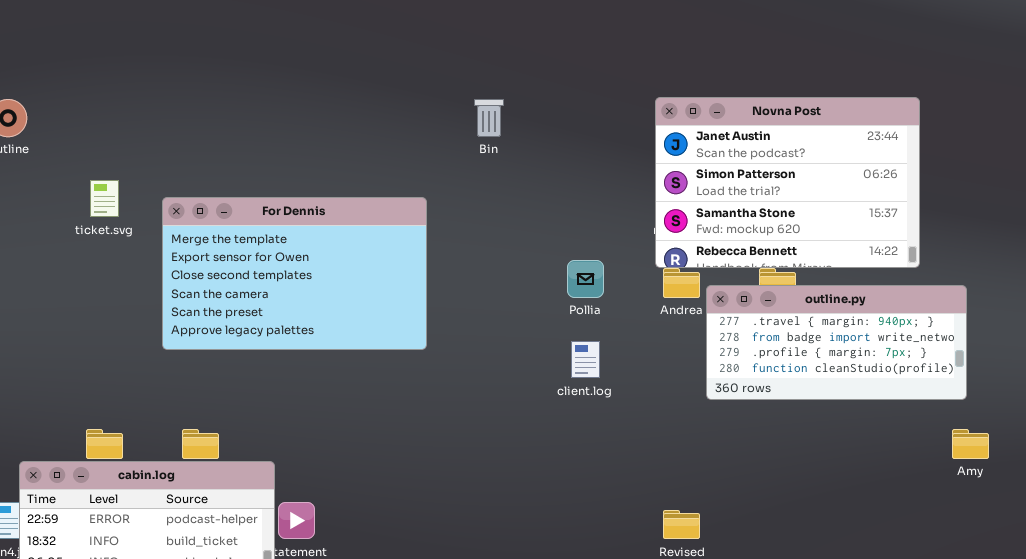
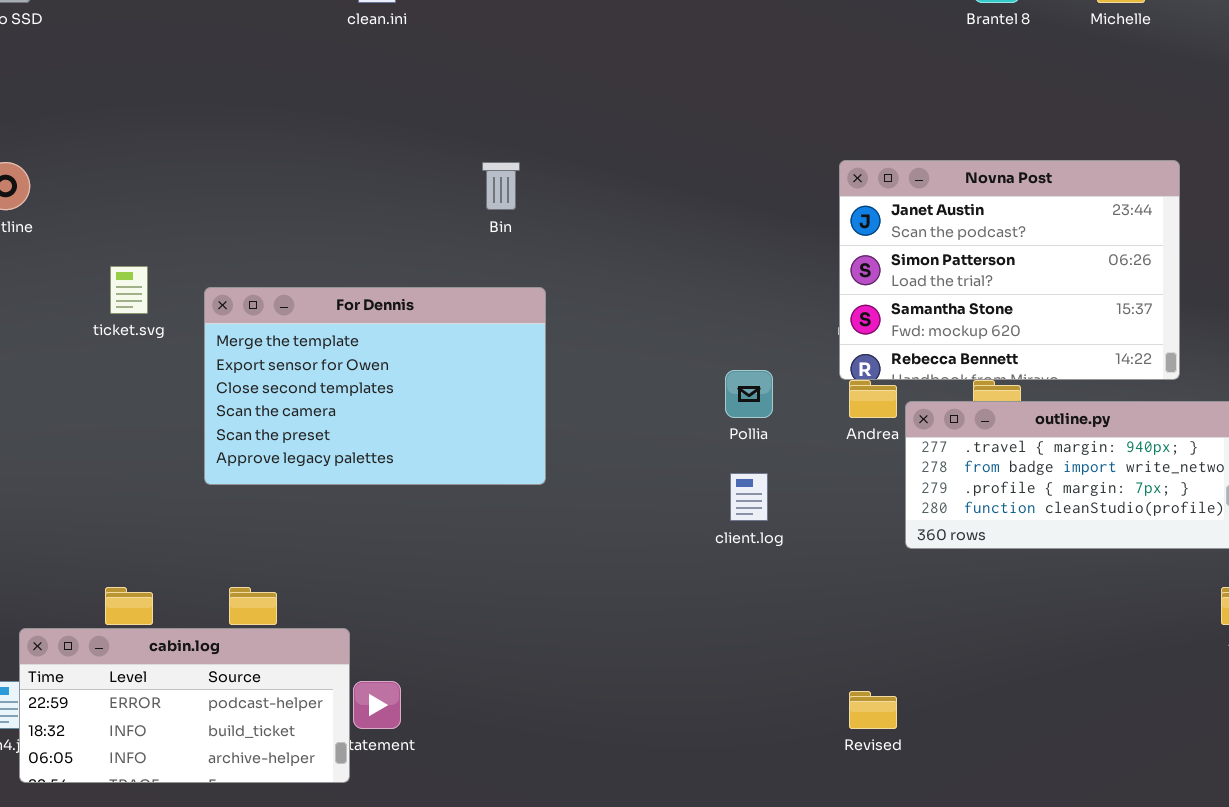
Bin: [474,99,504,137] -> [482,162,520,210], moved

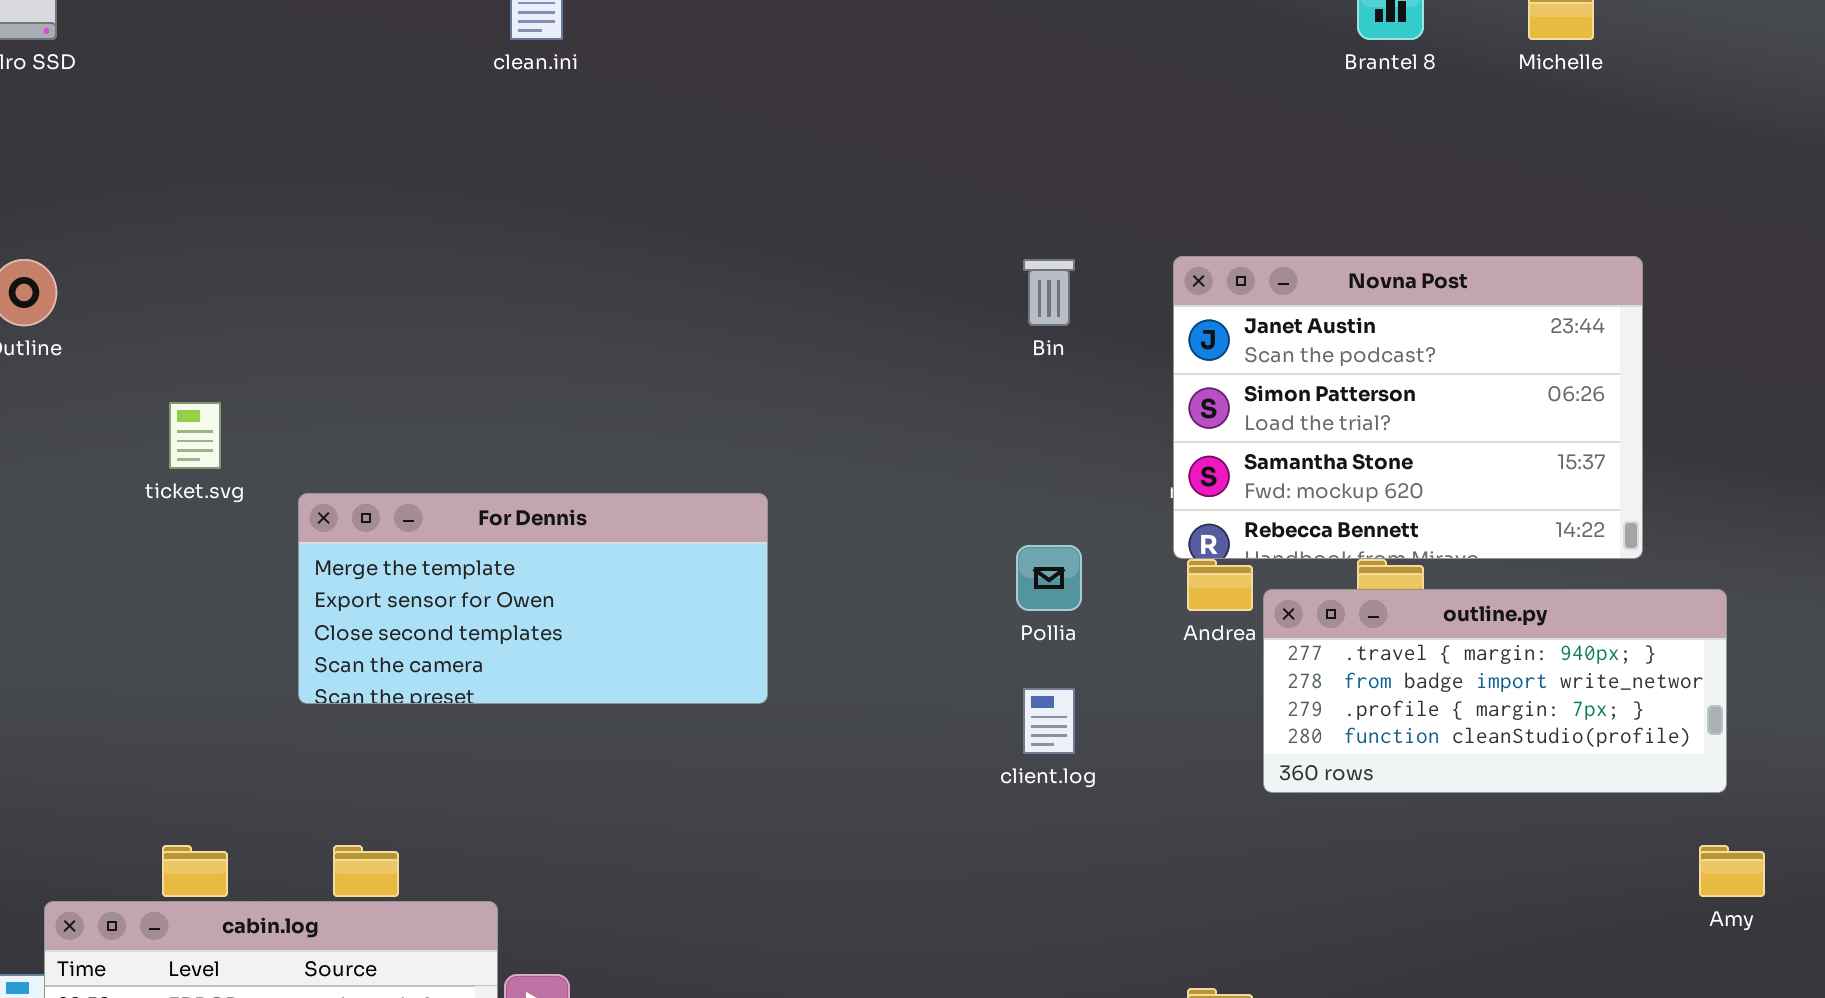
Bin: [482,162,520,210] -> [1023,259,1075,326], moved
For Dennis: [204,287,546,485] -> [298,493,768,704], resized

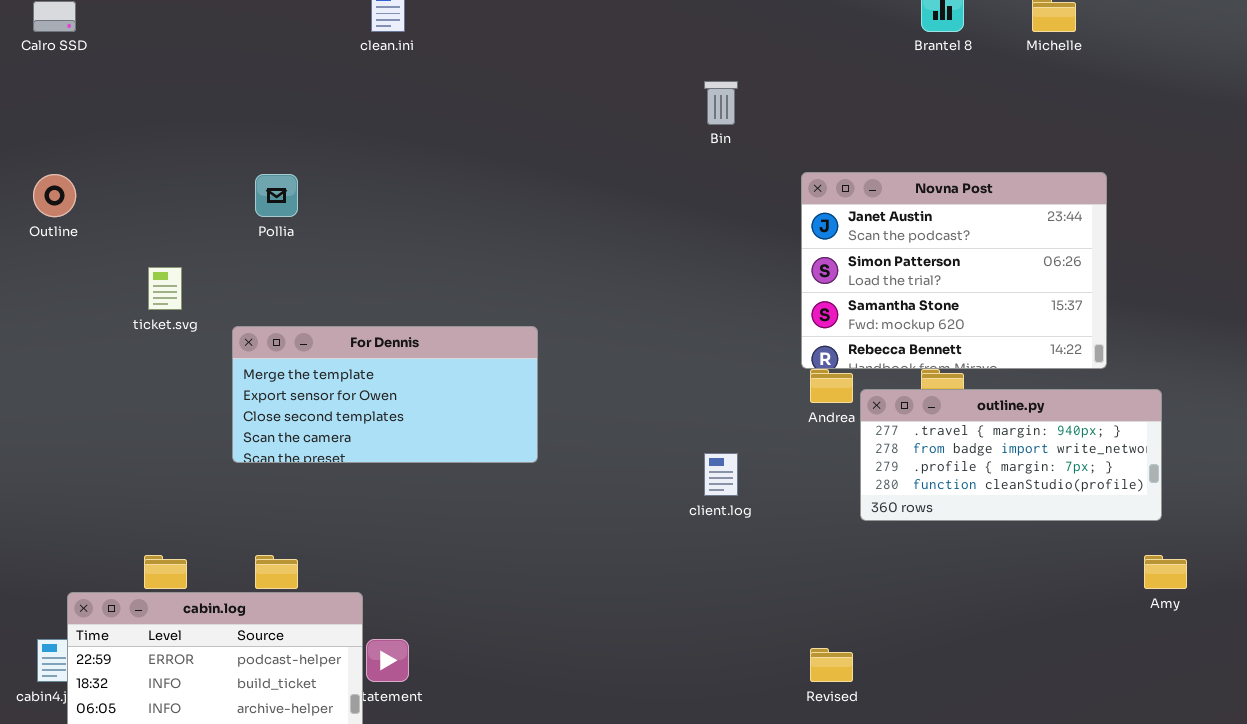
Bin: [1023,259,1075,326] -> [704,81,738,125], moved
Pollia: [1016,545,1082,611] -> [255,174,298,217], moved

